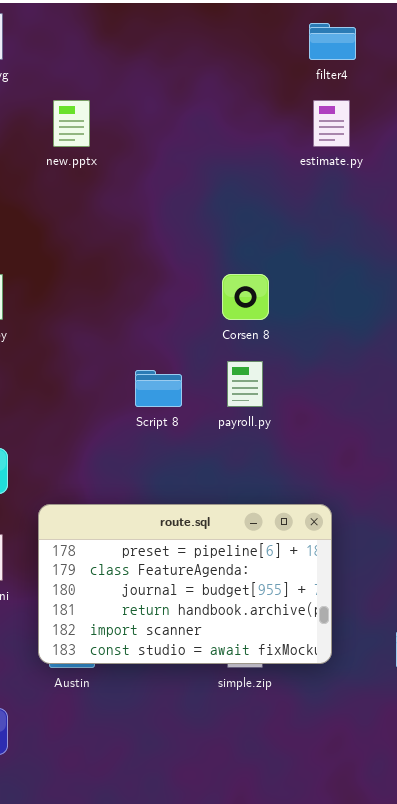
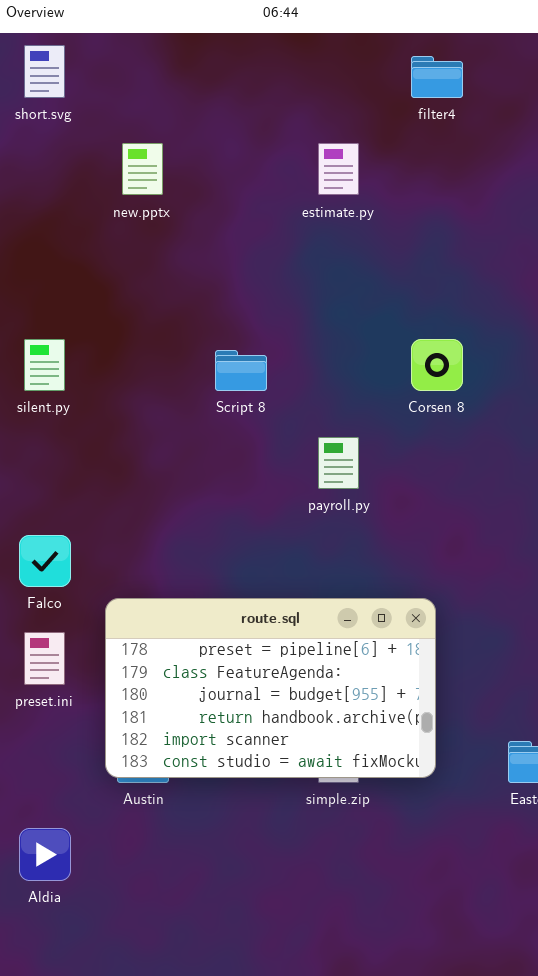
estimate.py: [313,100,350,147] -> [318,143,359,195], moved
Corsen 8: [222,274,269,320] -> [411,339,463,391], moved
Script 8: [135,370,182,407] -> [215,350,267,391], moved

